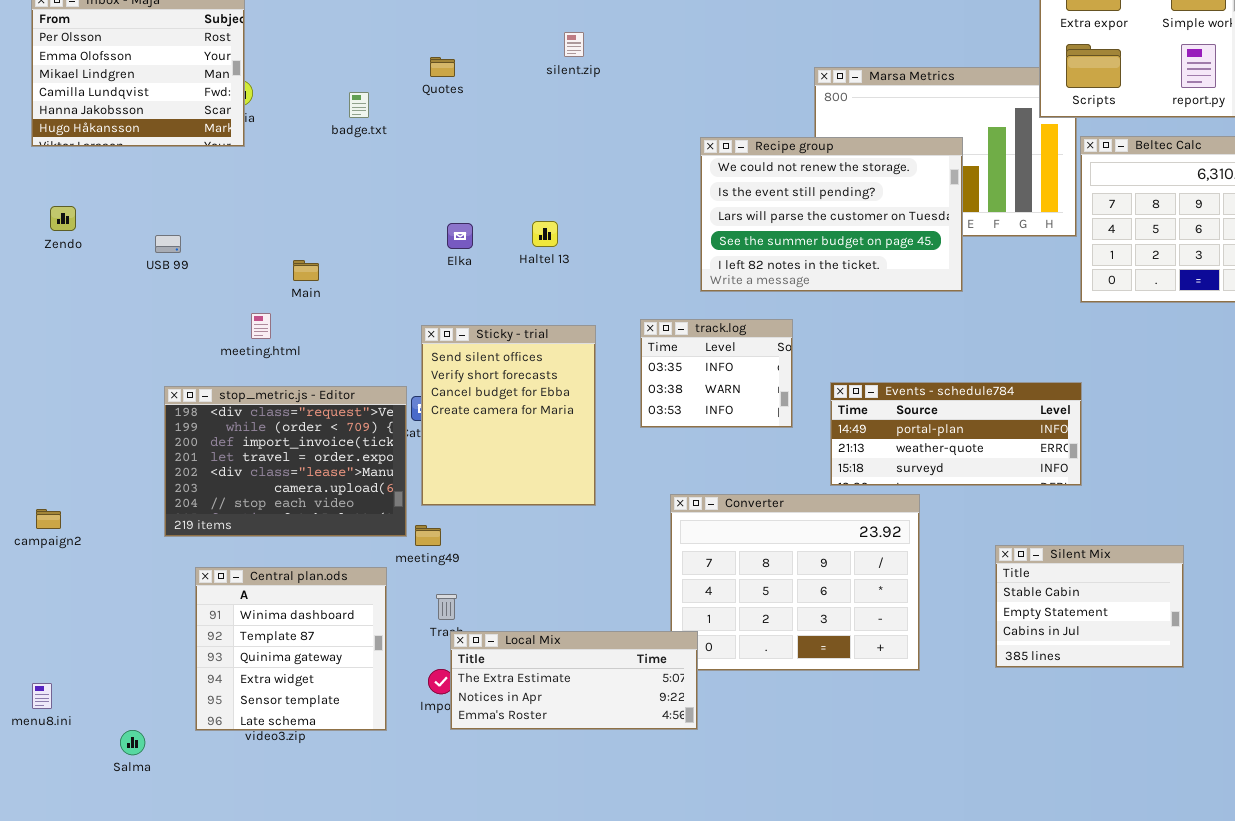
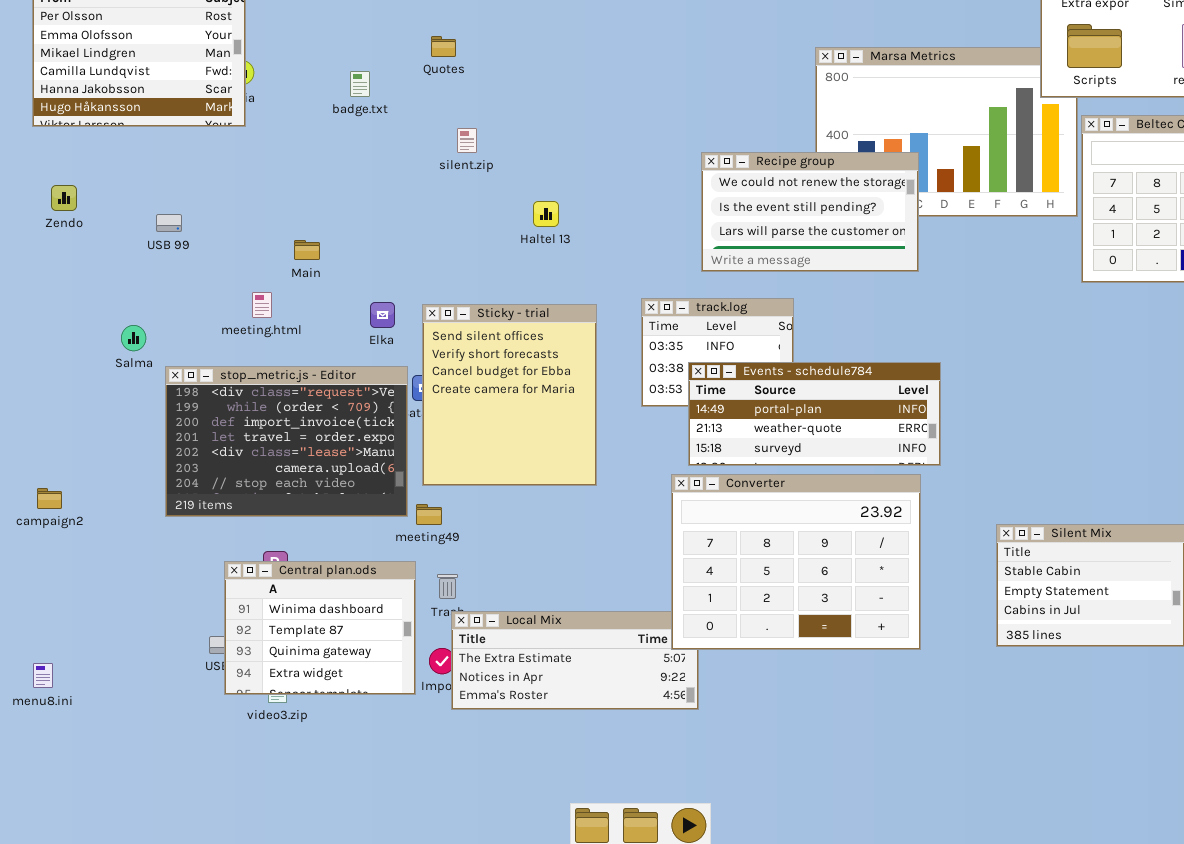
silent.zip: [564,32,584,57] -> [457,128,477,153], moved
Recipe group: [700,137,963,292] -> [701,152,919,272], resized
Elka: [447,223,473,249] -> [370,302,395,328], moved
Events - schedule784: [830,382,1082,486] -> [688,362,941,466], moved
Converter: [670,494,920,671] -> [671,474,921,650], raised
Central plan.ods: [195,567,387,731] -> [224,561,416,695], moved, resized
Salma: [120,730,145,755] -> [121,325,146,351], moved

